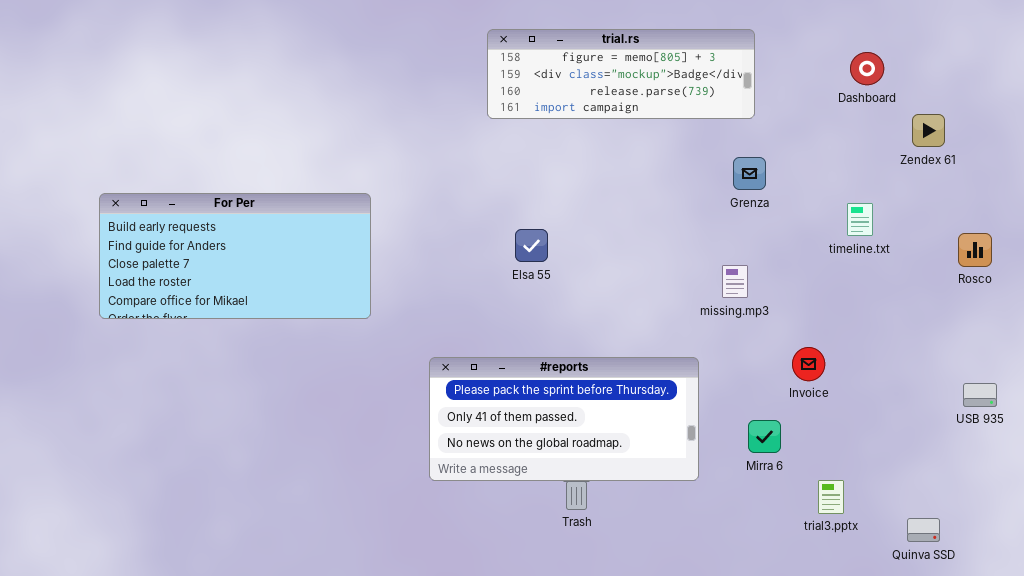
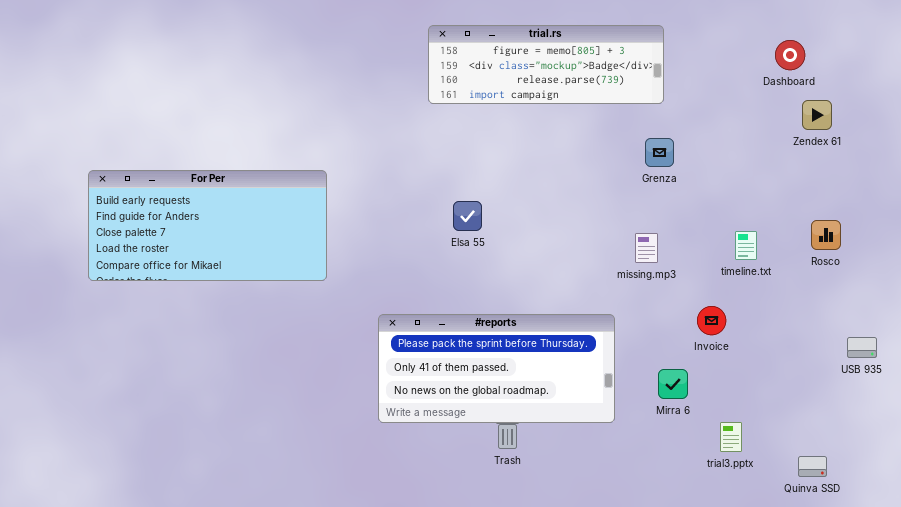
Dashboard: [850,52,884,85] -> [775,40,805,70], moved
timeline.txt: [847,203,873,236] -> [735,231,757,260], moved
Rosco: [958,233,992,267] -> [811,220,841,250], moved

